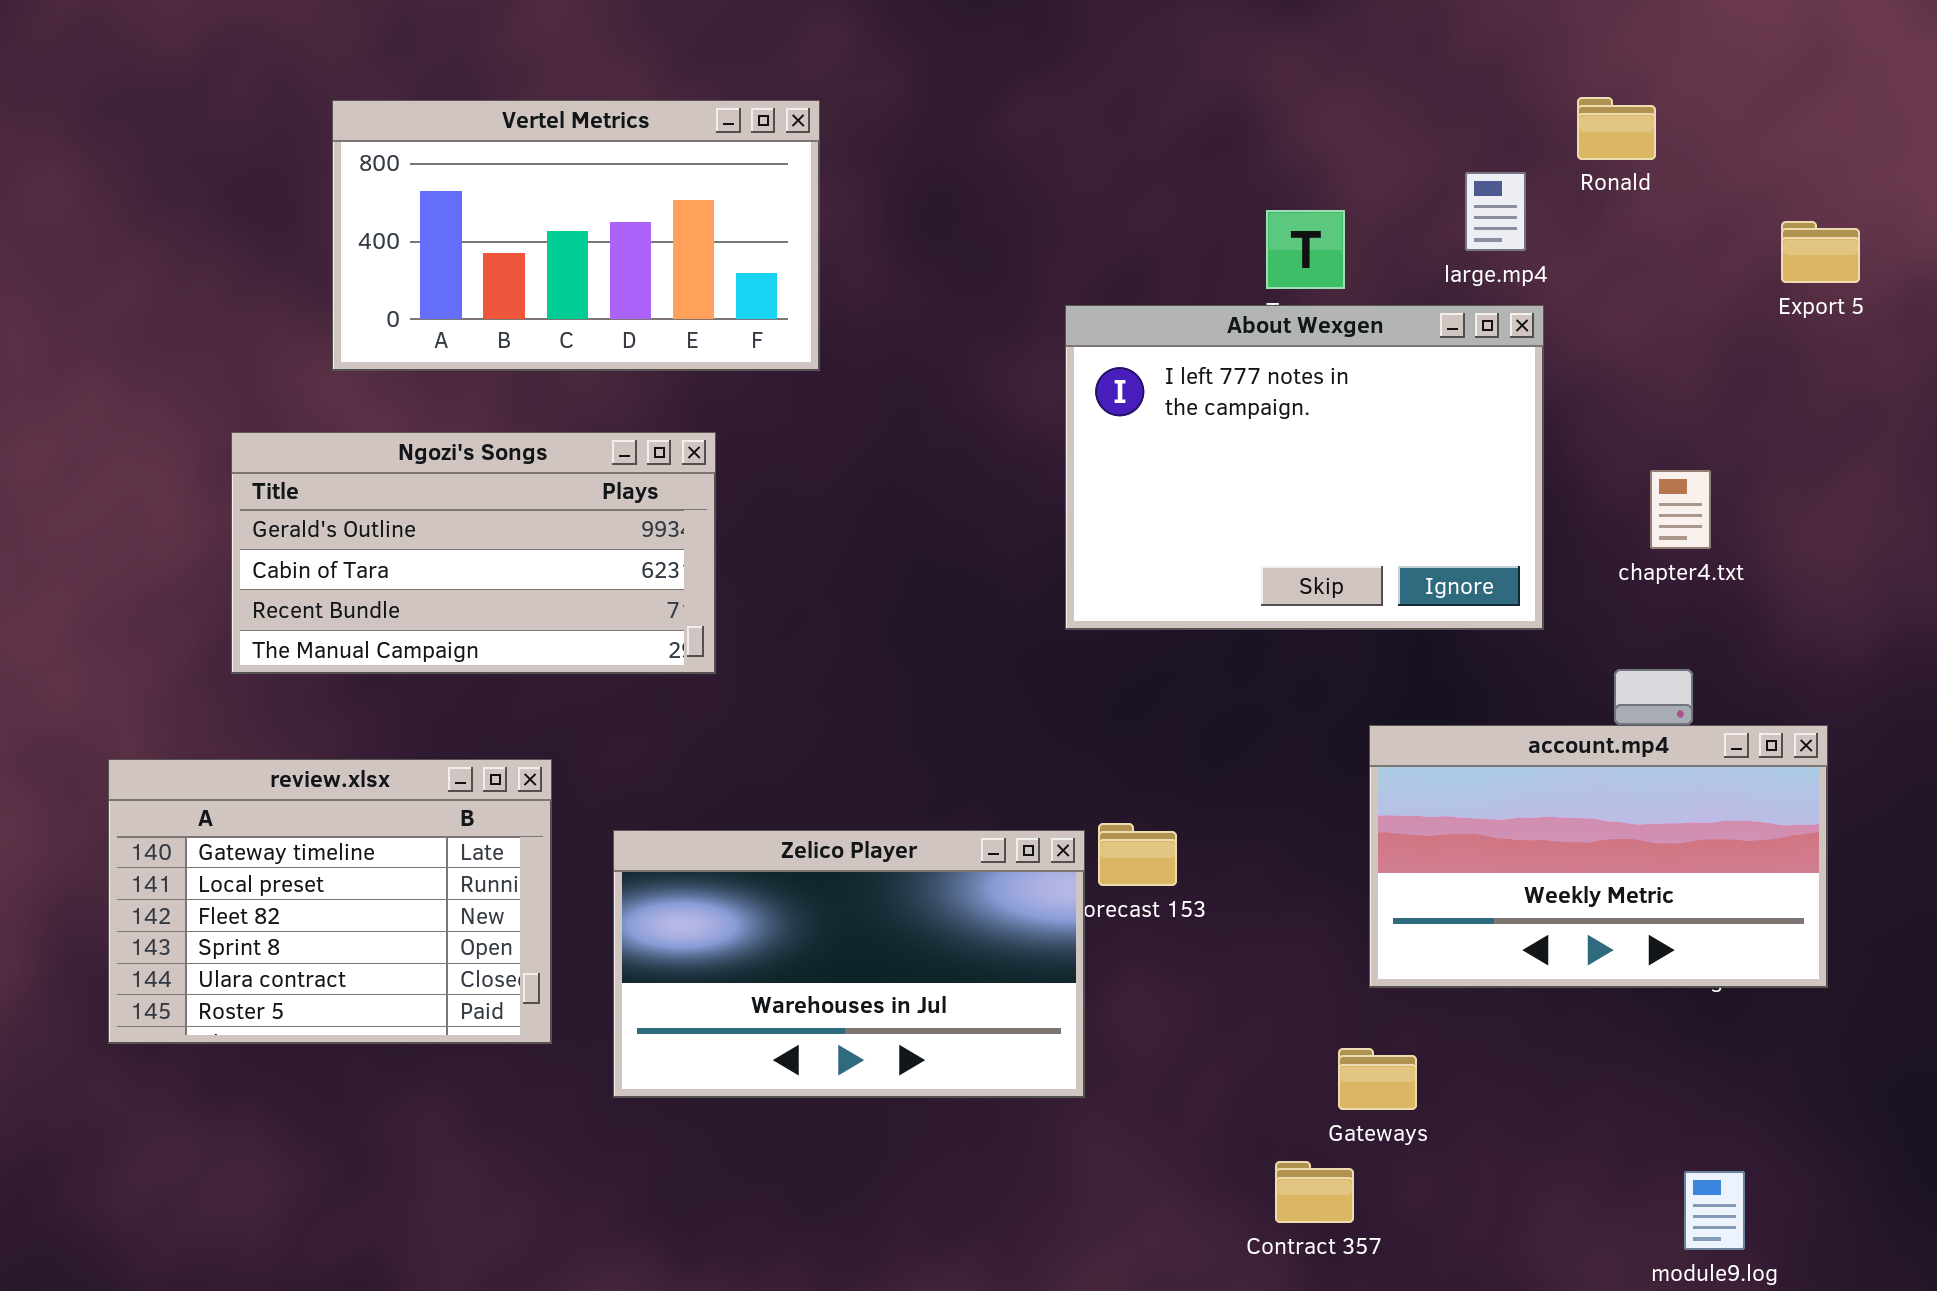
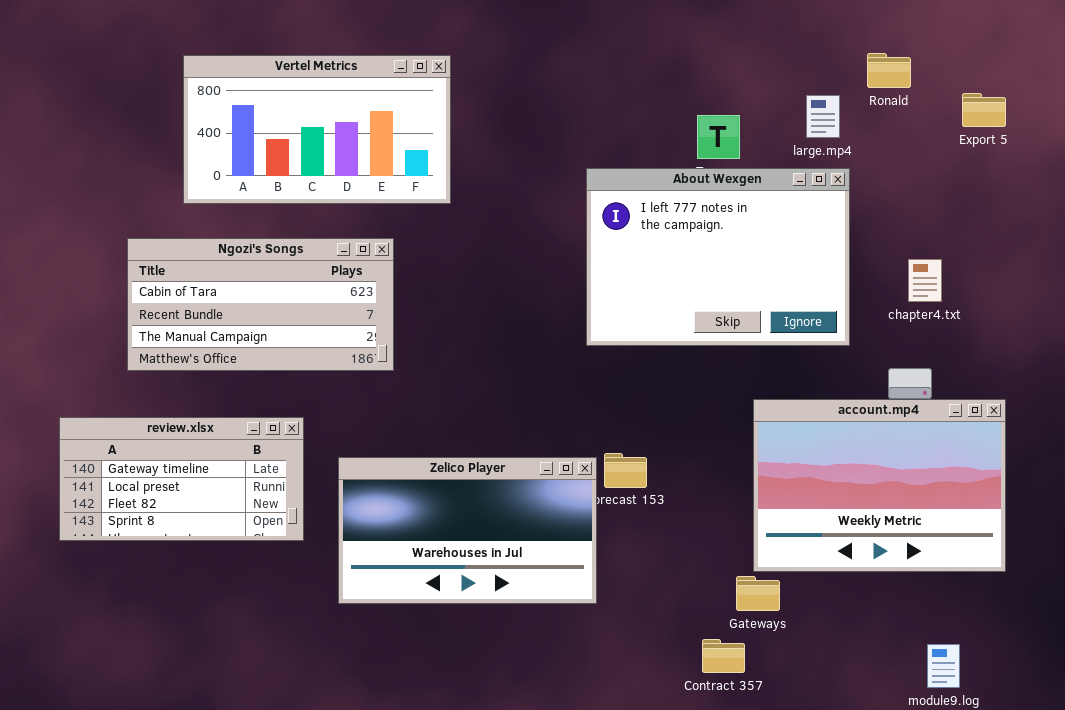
Export 5: [1781,221,1860,283] -> [962,93,1006,127], moved
Ngozi's Songs: [231,432,716,674] -> [127,238,394,371], scrolled down 1 row
account.mp4: [1369,725,1828,988] -> [753,399,1006,572], resized
review.xlsx: [108,759,552,1044] -> [59,417,304,541], resized

